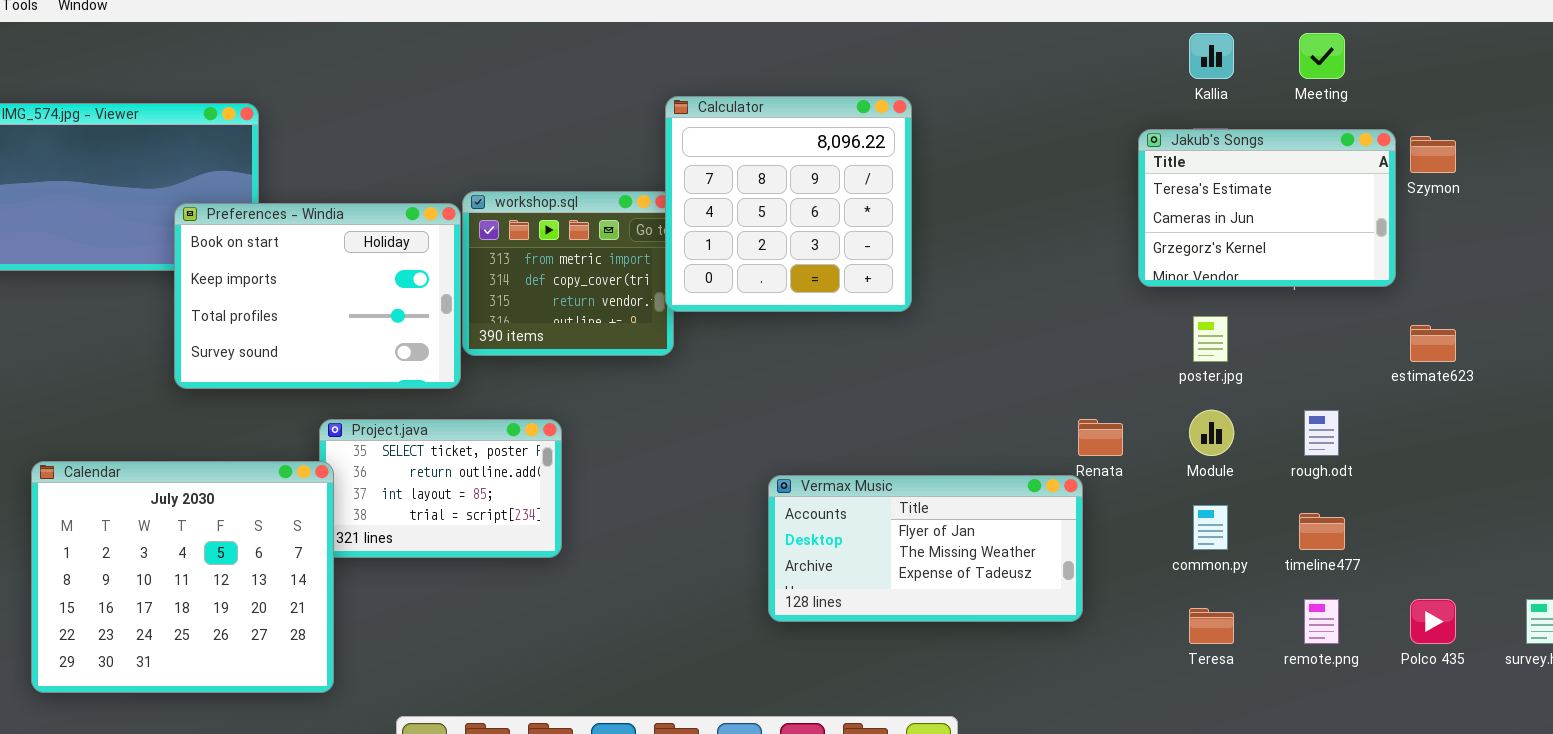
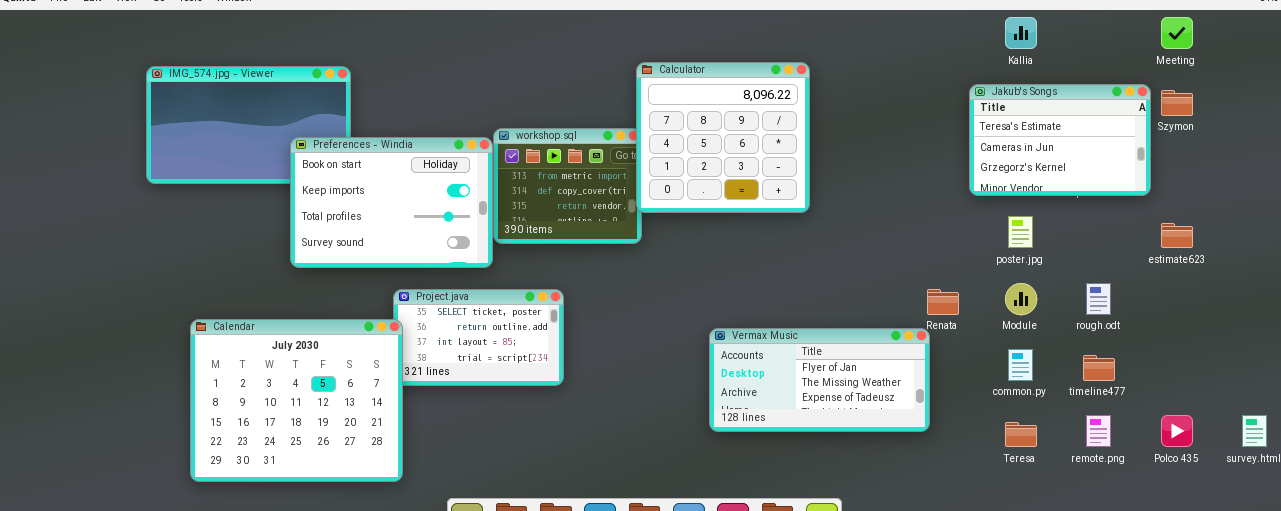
Meeting: [1299,33,1345,79] -> [1161,17,1193,49], moved

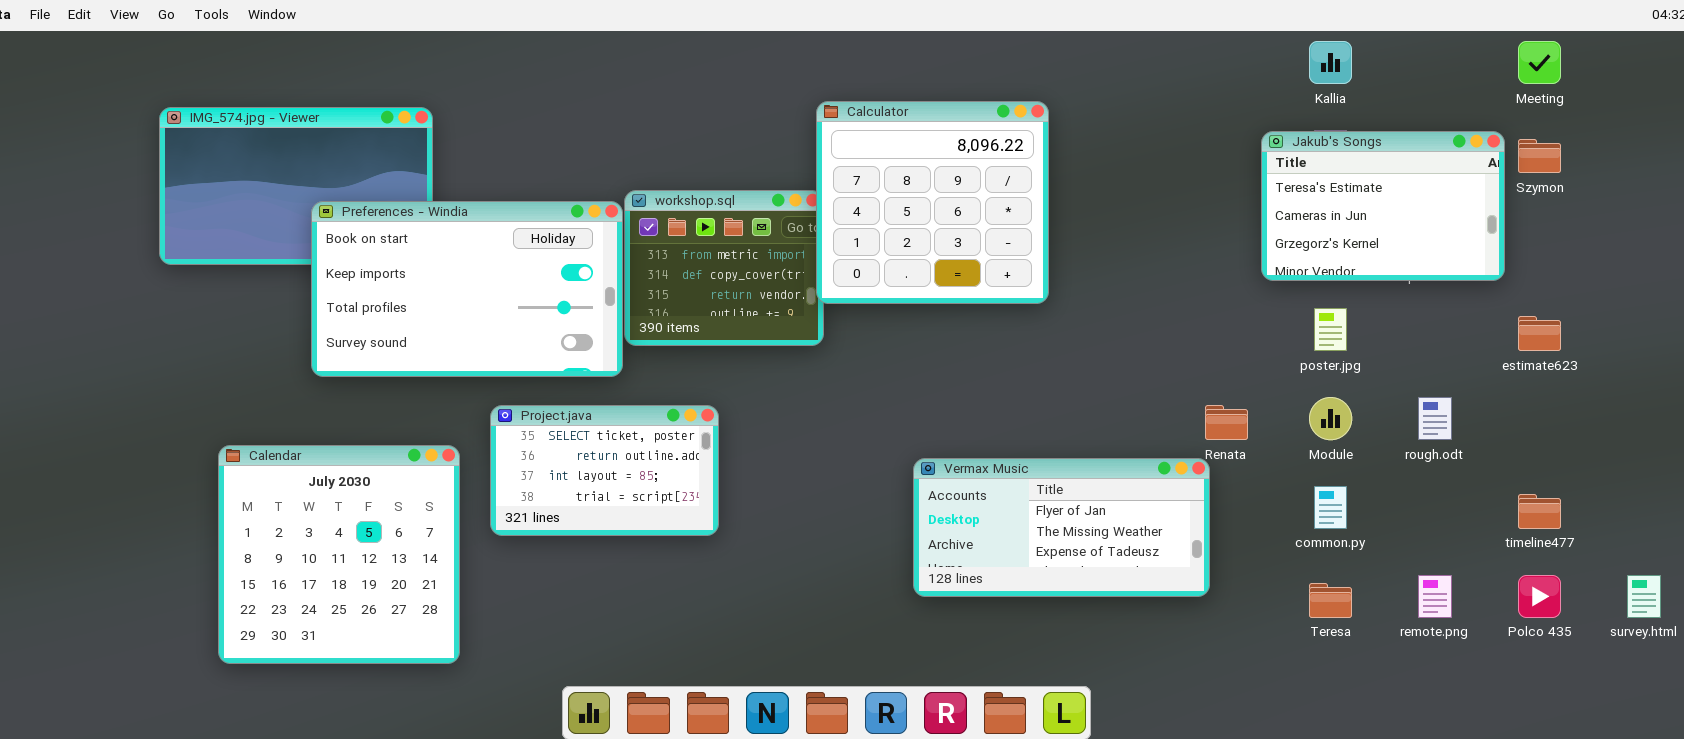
Preferences - Windia: [290,137,493,268] -> [311,201,623,377], resized
Calendar: [190,319,403,482] -> [218,445,460,664], resized
timeline477: [1083,355,1115,381] -> [1518,494,1561,529], moved

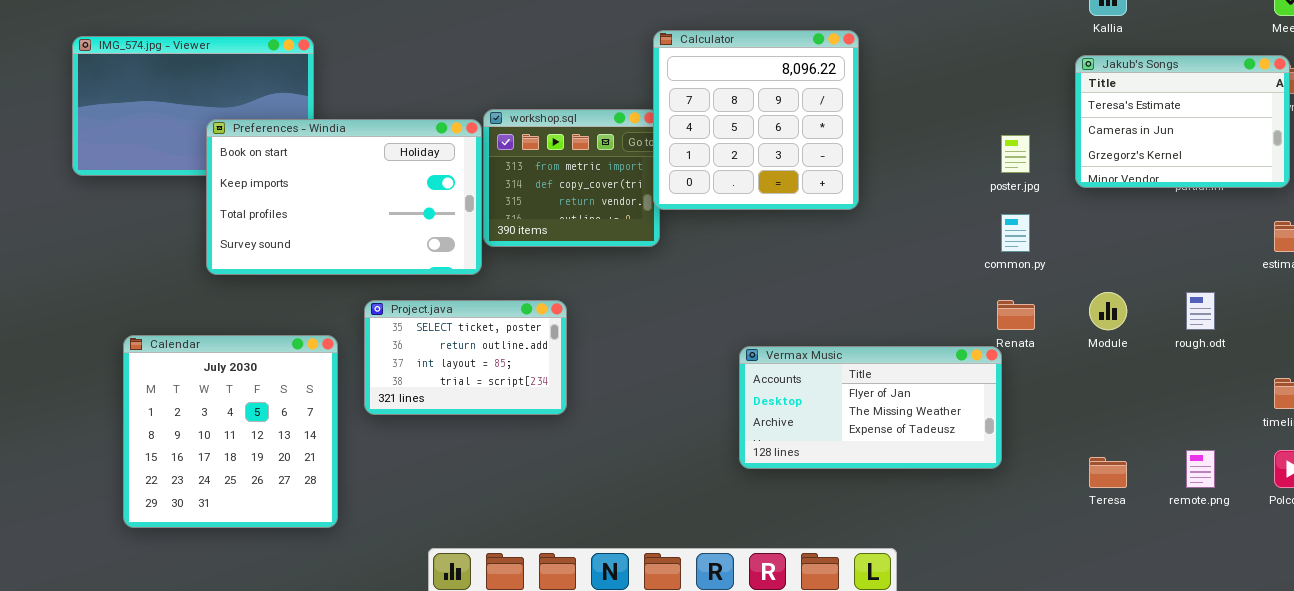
Jakub's Songs: [1261,131,1505,281] -> [1075,55,1290,188], moved
poster.jpg: [1314,308,1347,351] -> [1001,135,1030,173], moved
common.py: [1314,486,1347,529] -> [1001,214,1030,252], moved

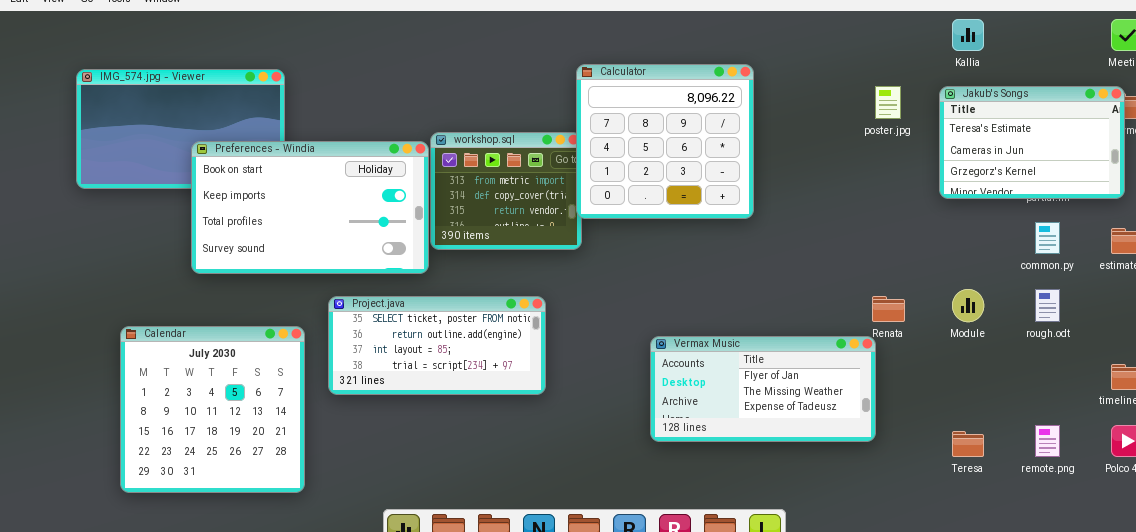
poster.jpg: [1001,135,1030,173] -> [875,86,901,119], moved
common.py: [1001,214,1030,252] -> [1035,222,1060,254], moved
Project.java: [364,300,567,415] -> [328,296,546,395], resized

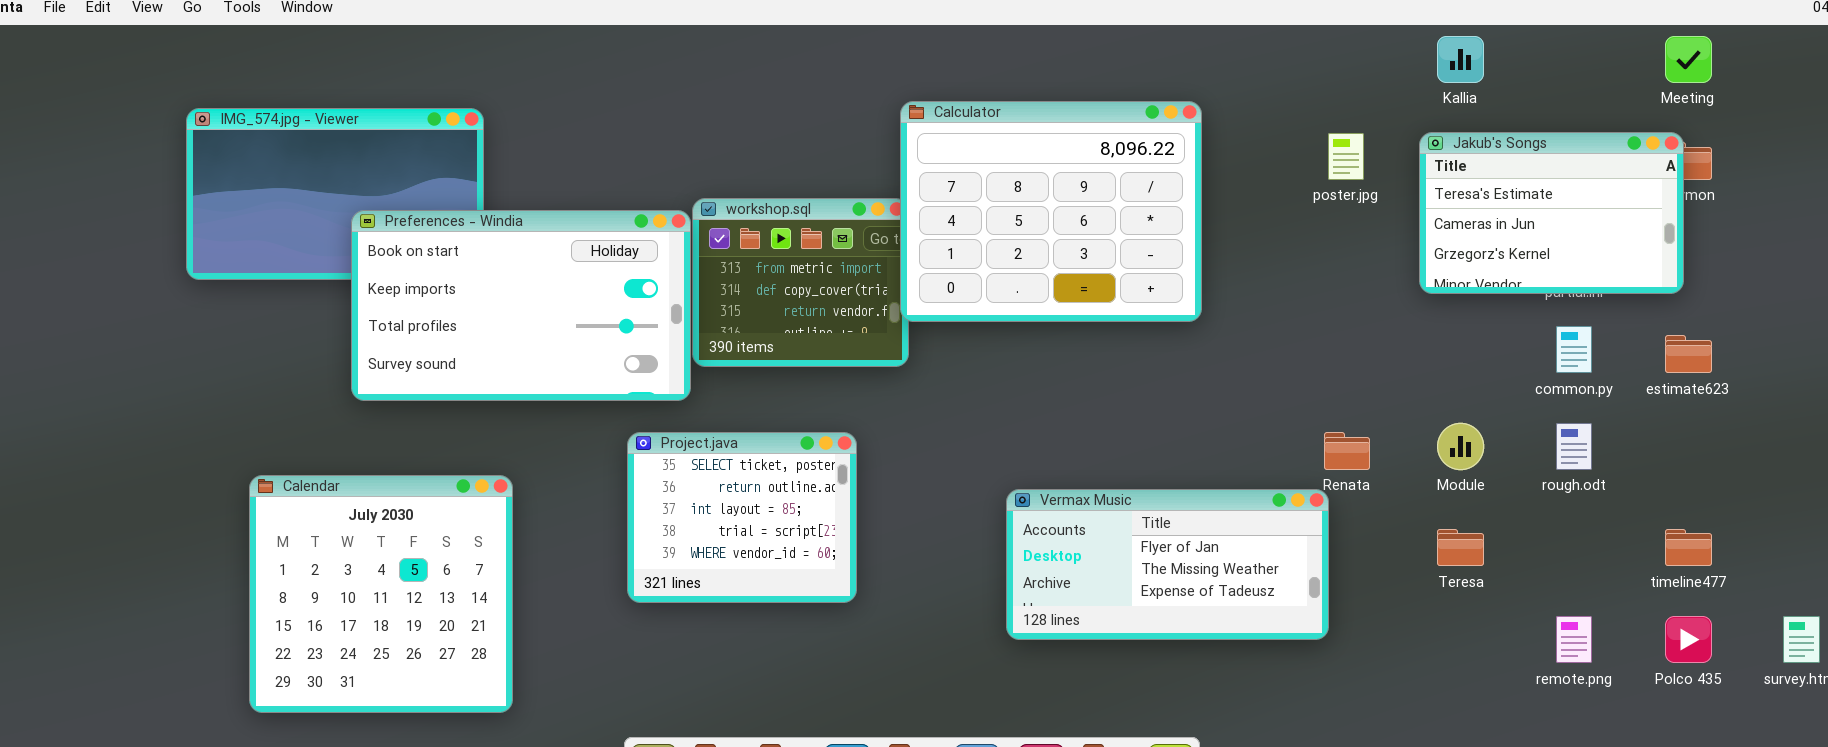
Calculator: [576,64,754,219] -> [900,101,1202,322], resized
Project.java: [328,296,546,395] -> [627,432,857,603], resized
Teresa: [952,431,984,457] -> [1437,529,1484,566], moved

